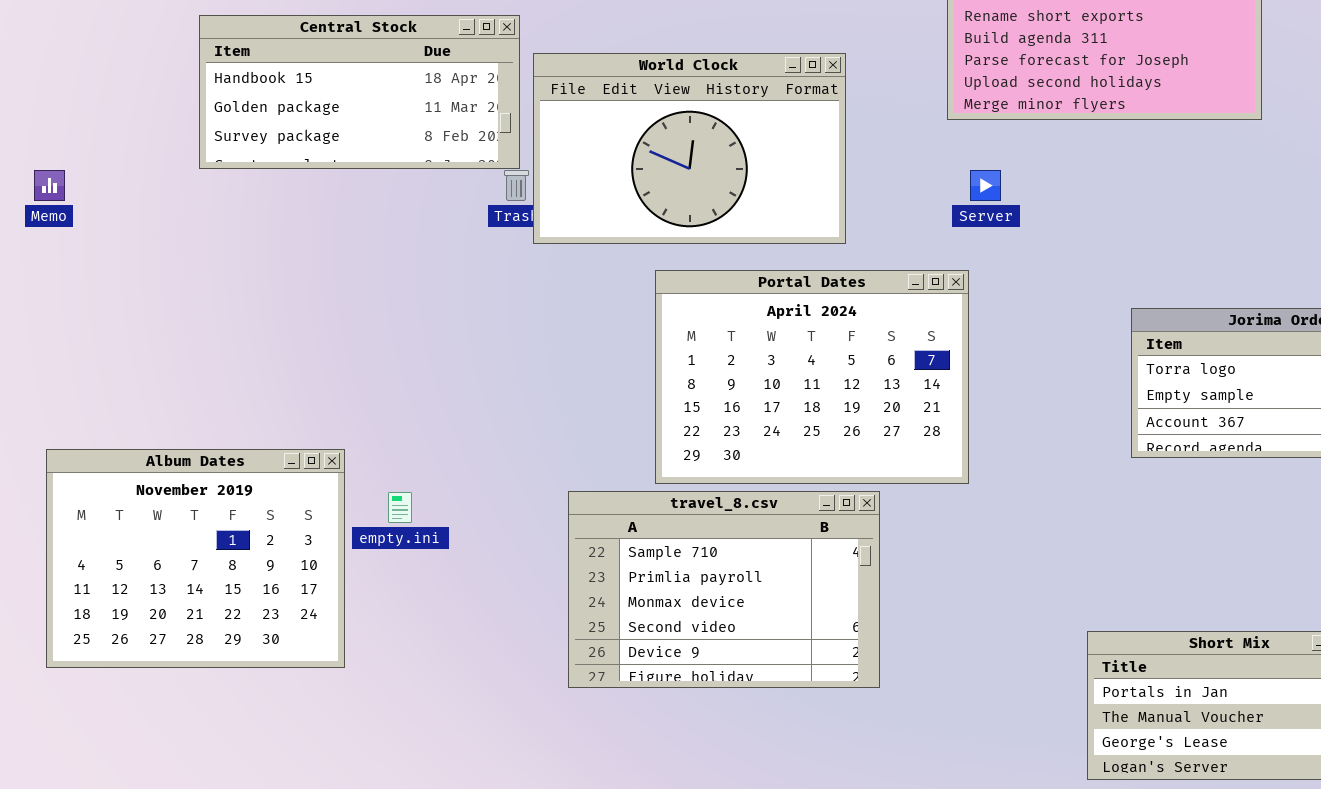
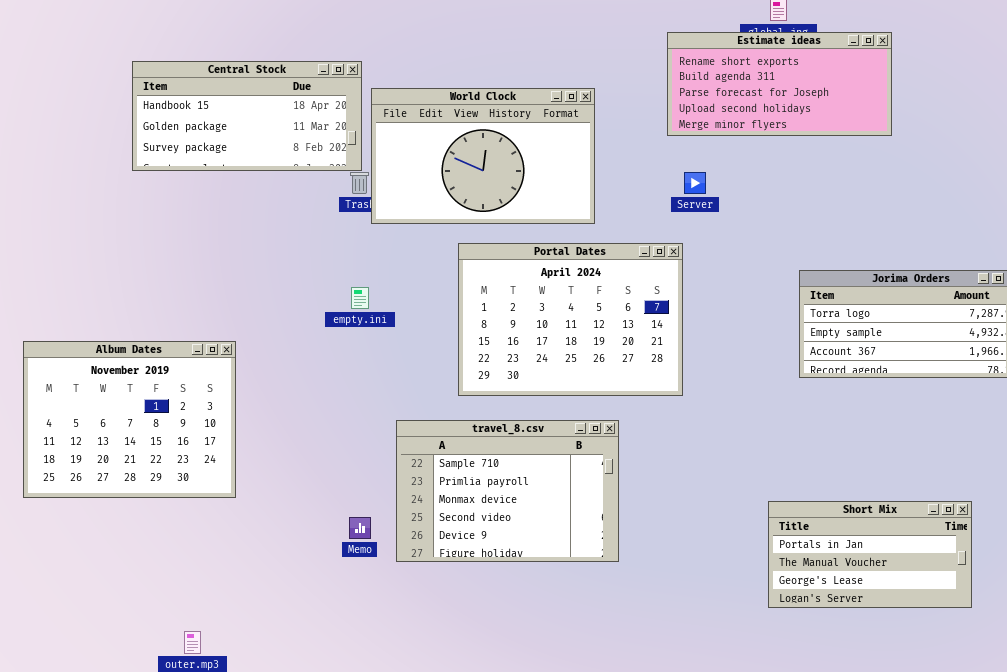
Memo: [34,170,65,201] -> [349,517,371,539], moved
Album Dates: [46,449,345,668] -> [23,341,236,498], moved
travel_8.csv: [568,491,880,688] -> [396,420,619,562], moved
empty.ini: [388,492,412,523] -> [351,287,369,309], moved

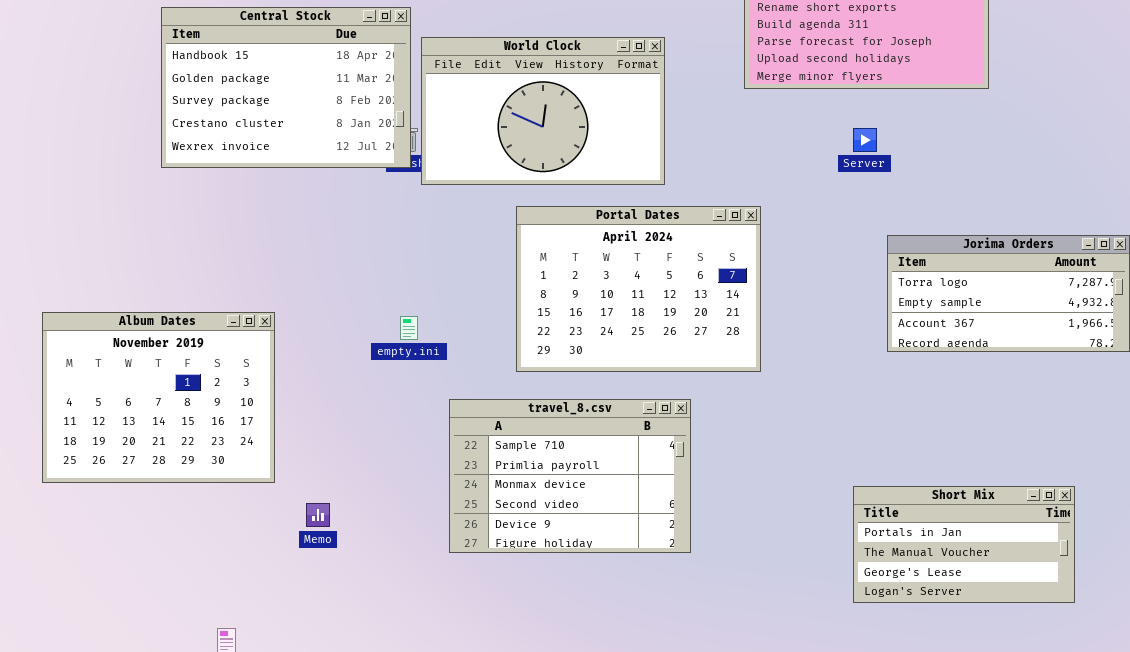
Central Stock: [132,61,362,171] -> [161,7,411,168], resized
Server: [684,172,706,194] -> [853,128,877,152], moved
empty.ini: [351,287,369,309] -> [400,316,418,340], moved
Memo: [349,517,371,539] -> [306,503,330,527], moved

